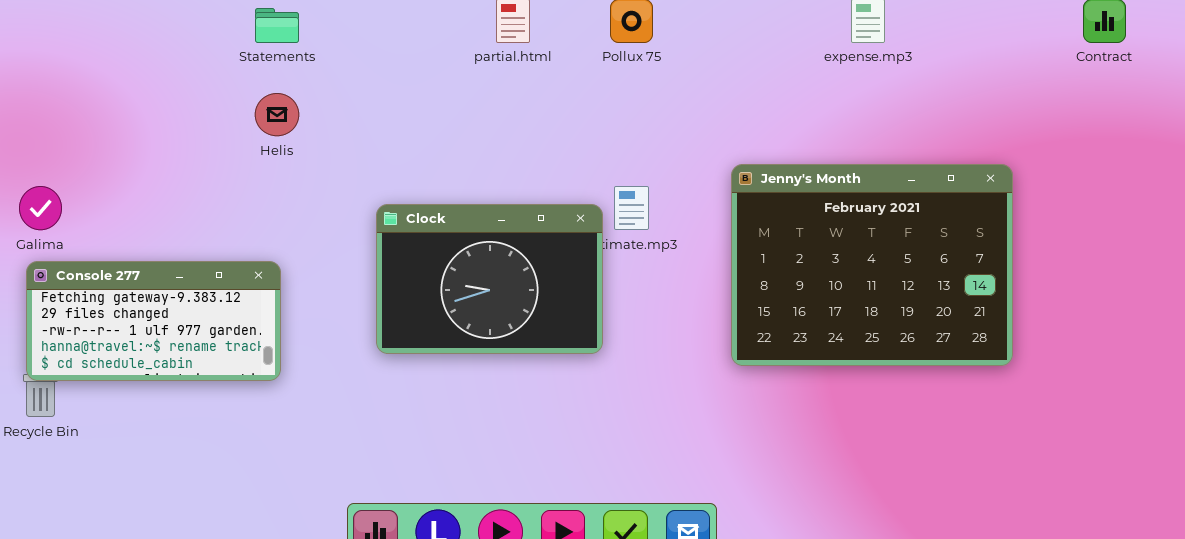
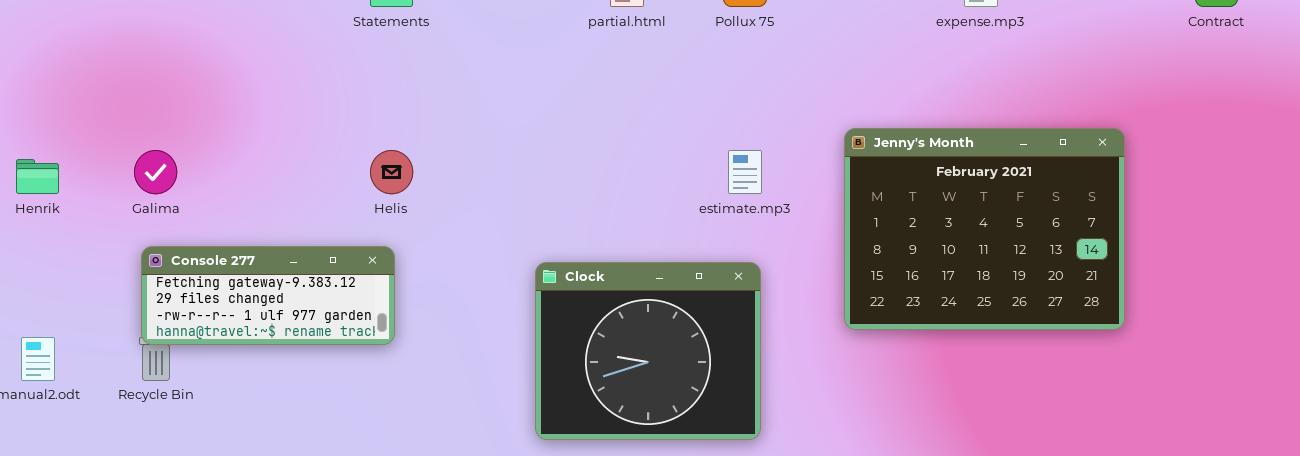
Helis: [255,93,299,136] -> [370,150,413,194], moved
Clock: [376,204,603,354] -> [535,262,761,440], moved, resized
Console 277: [26,261,281,381] -> [141,246,395,345], resized

